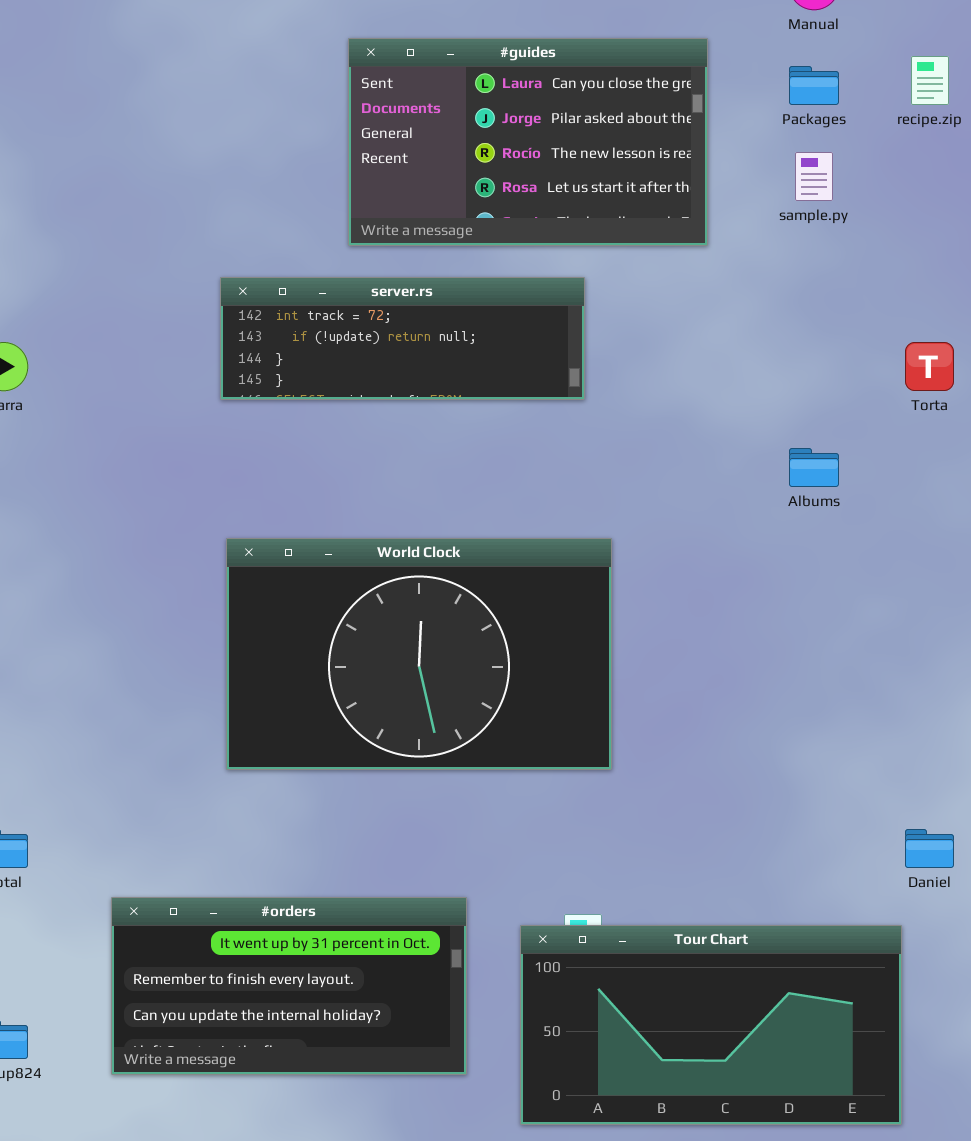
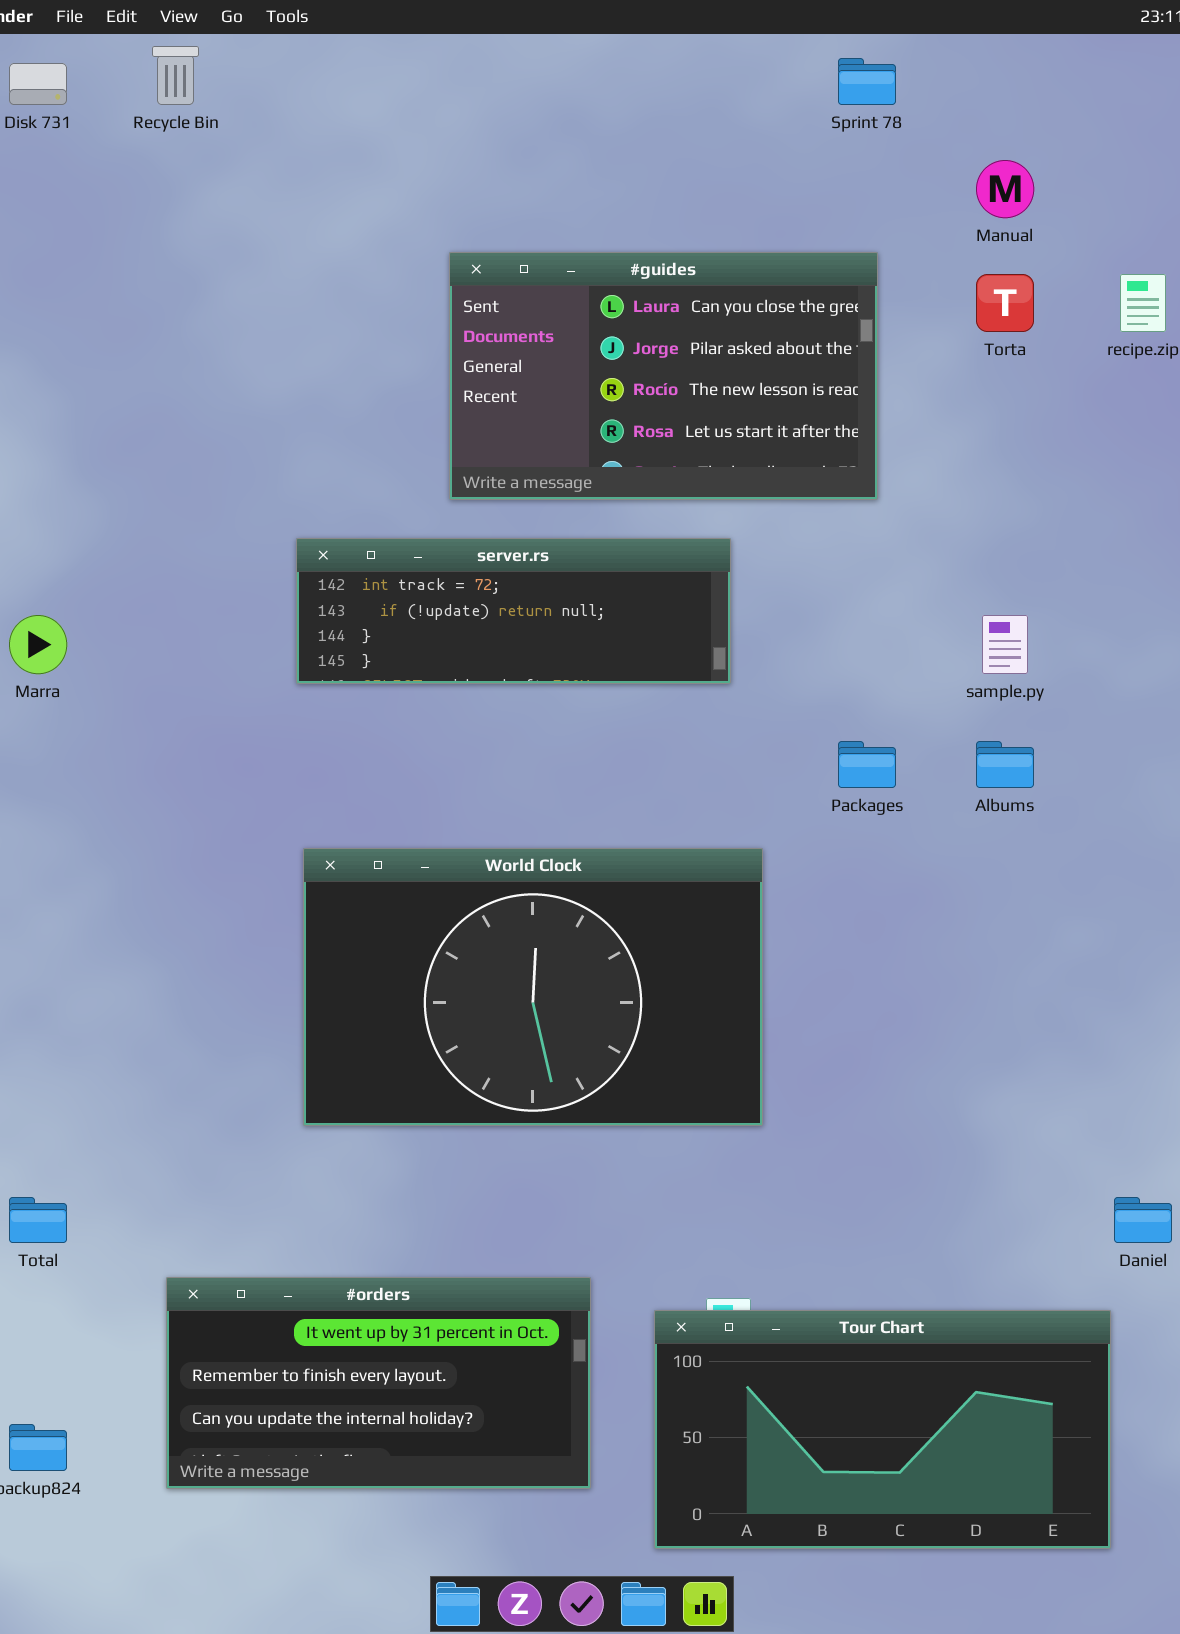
Packages: [789,66,839,105] -> [838,741,896,788], moved
sample.py: [795,152,833,201] -> [982,615,1028,674], moved
Torta: [905,342,954,391] -> [976,274,1034,332], moved

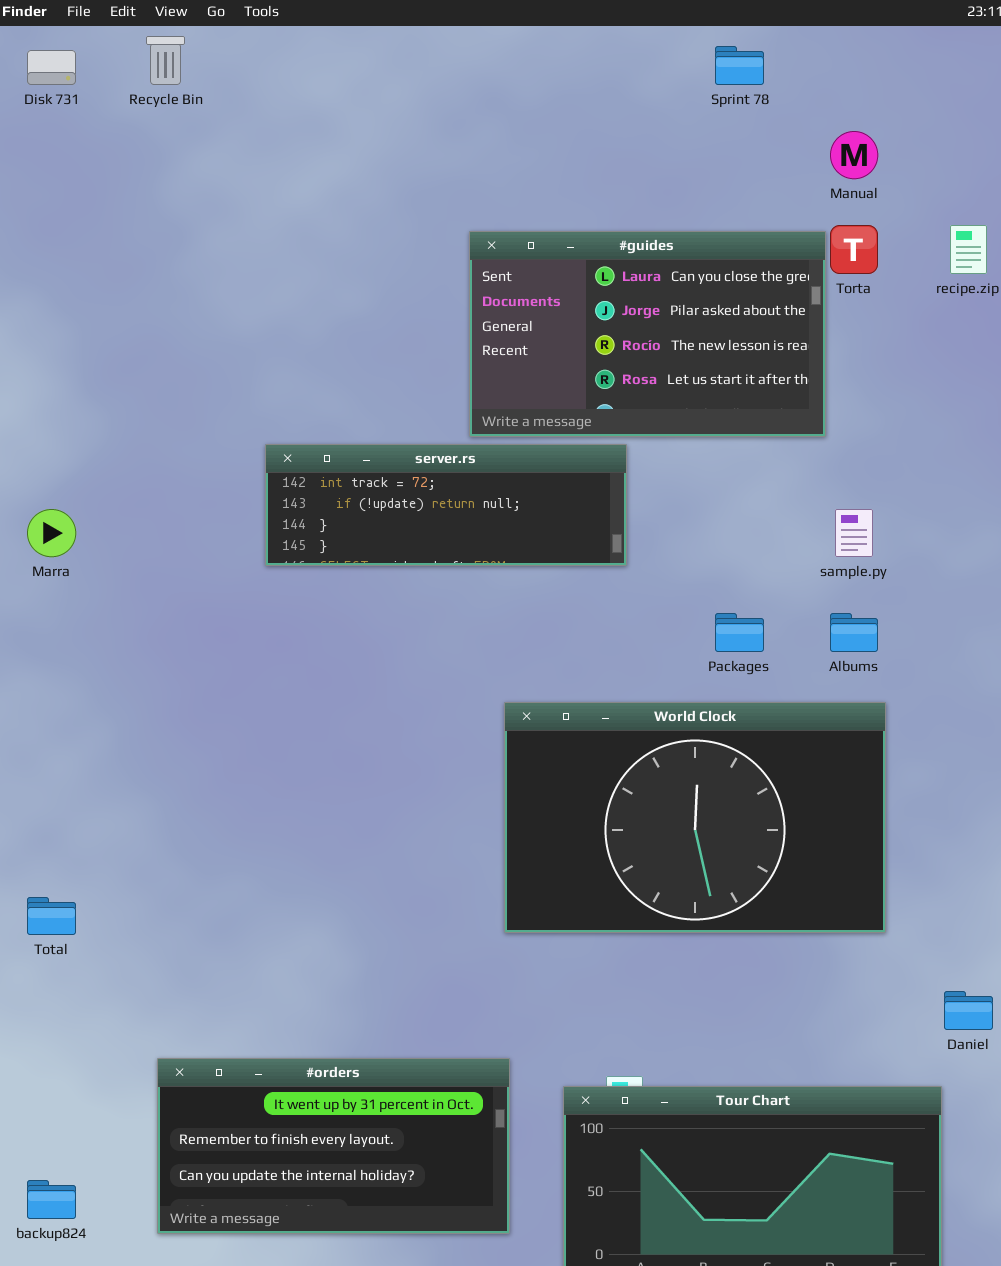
#guides: [449,252,878,500] -> [469,231,826,437], moved
World Clock: [303,848,763,1126] -> [504,702,886,933], moved
Total: [9,1197,67,1243] -> [27,897,76,935], moved

